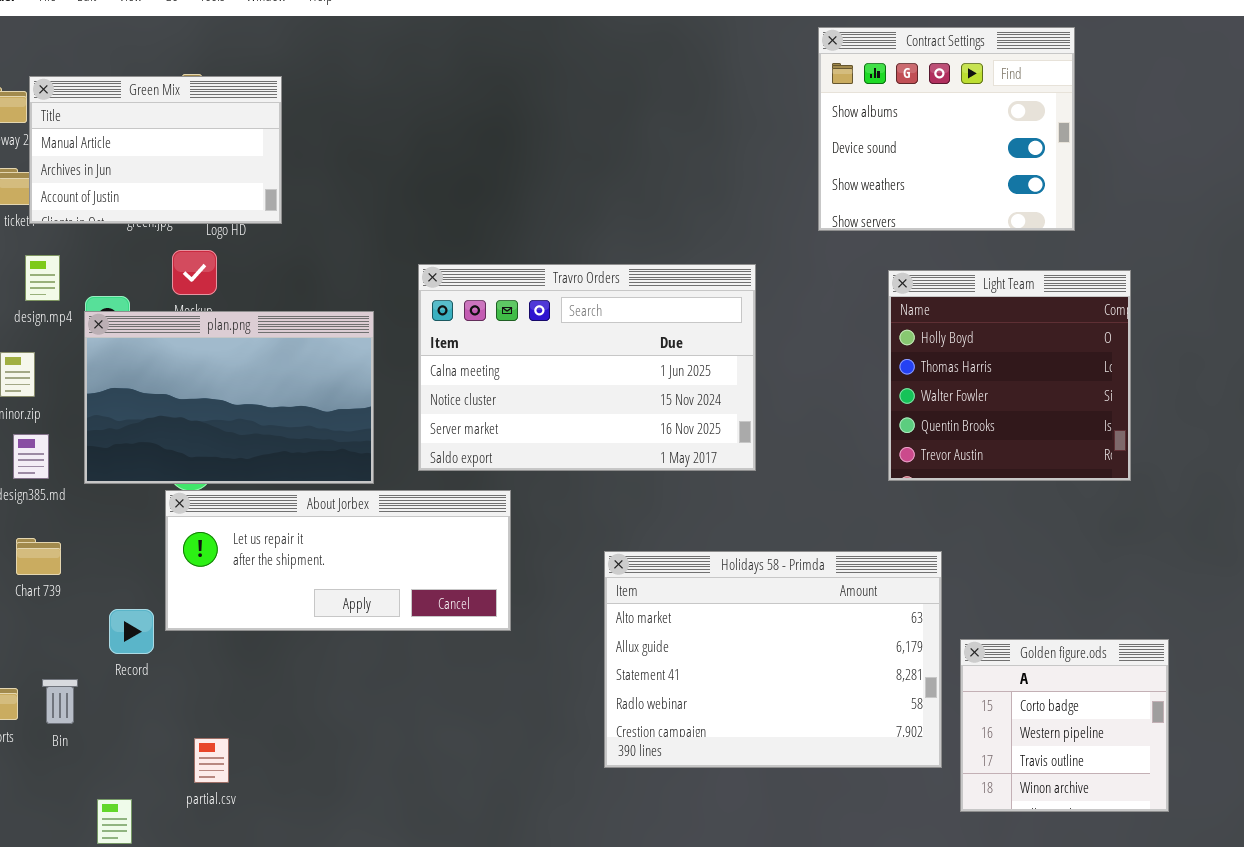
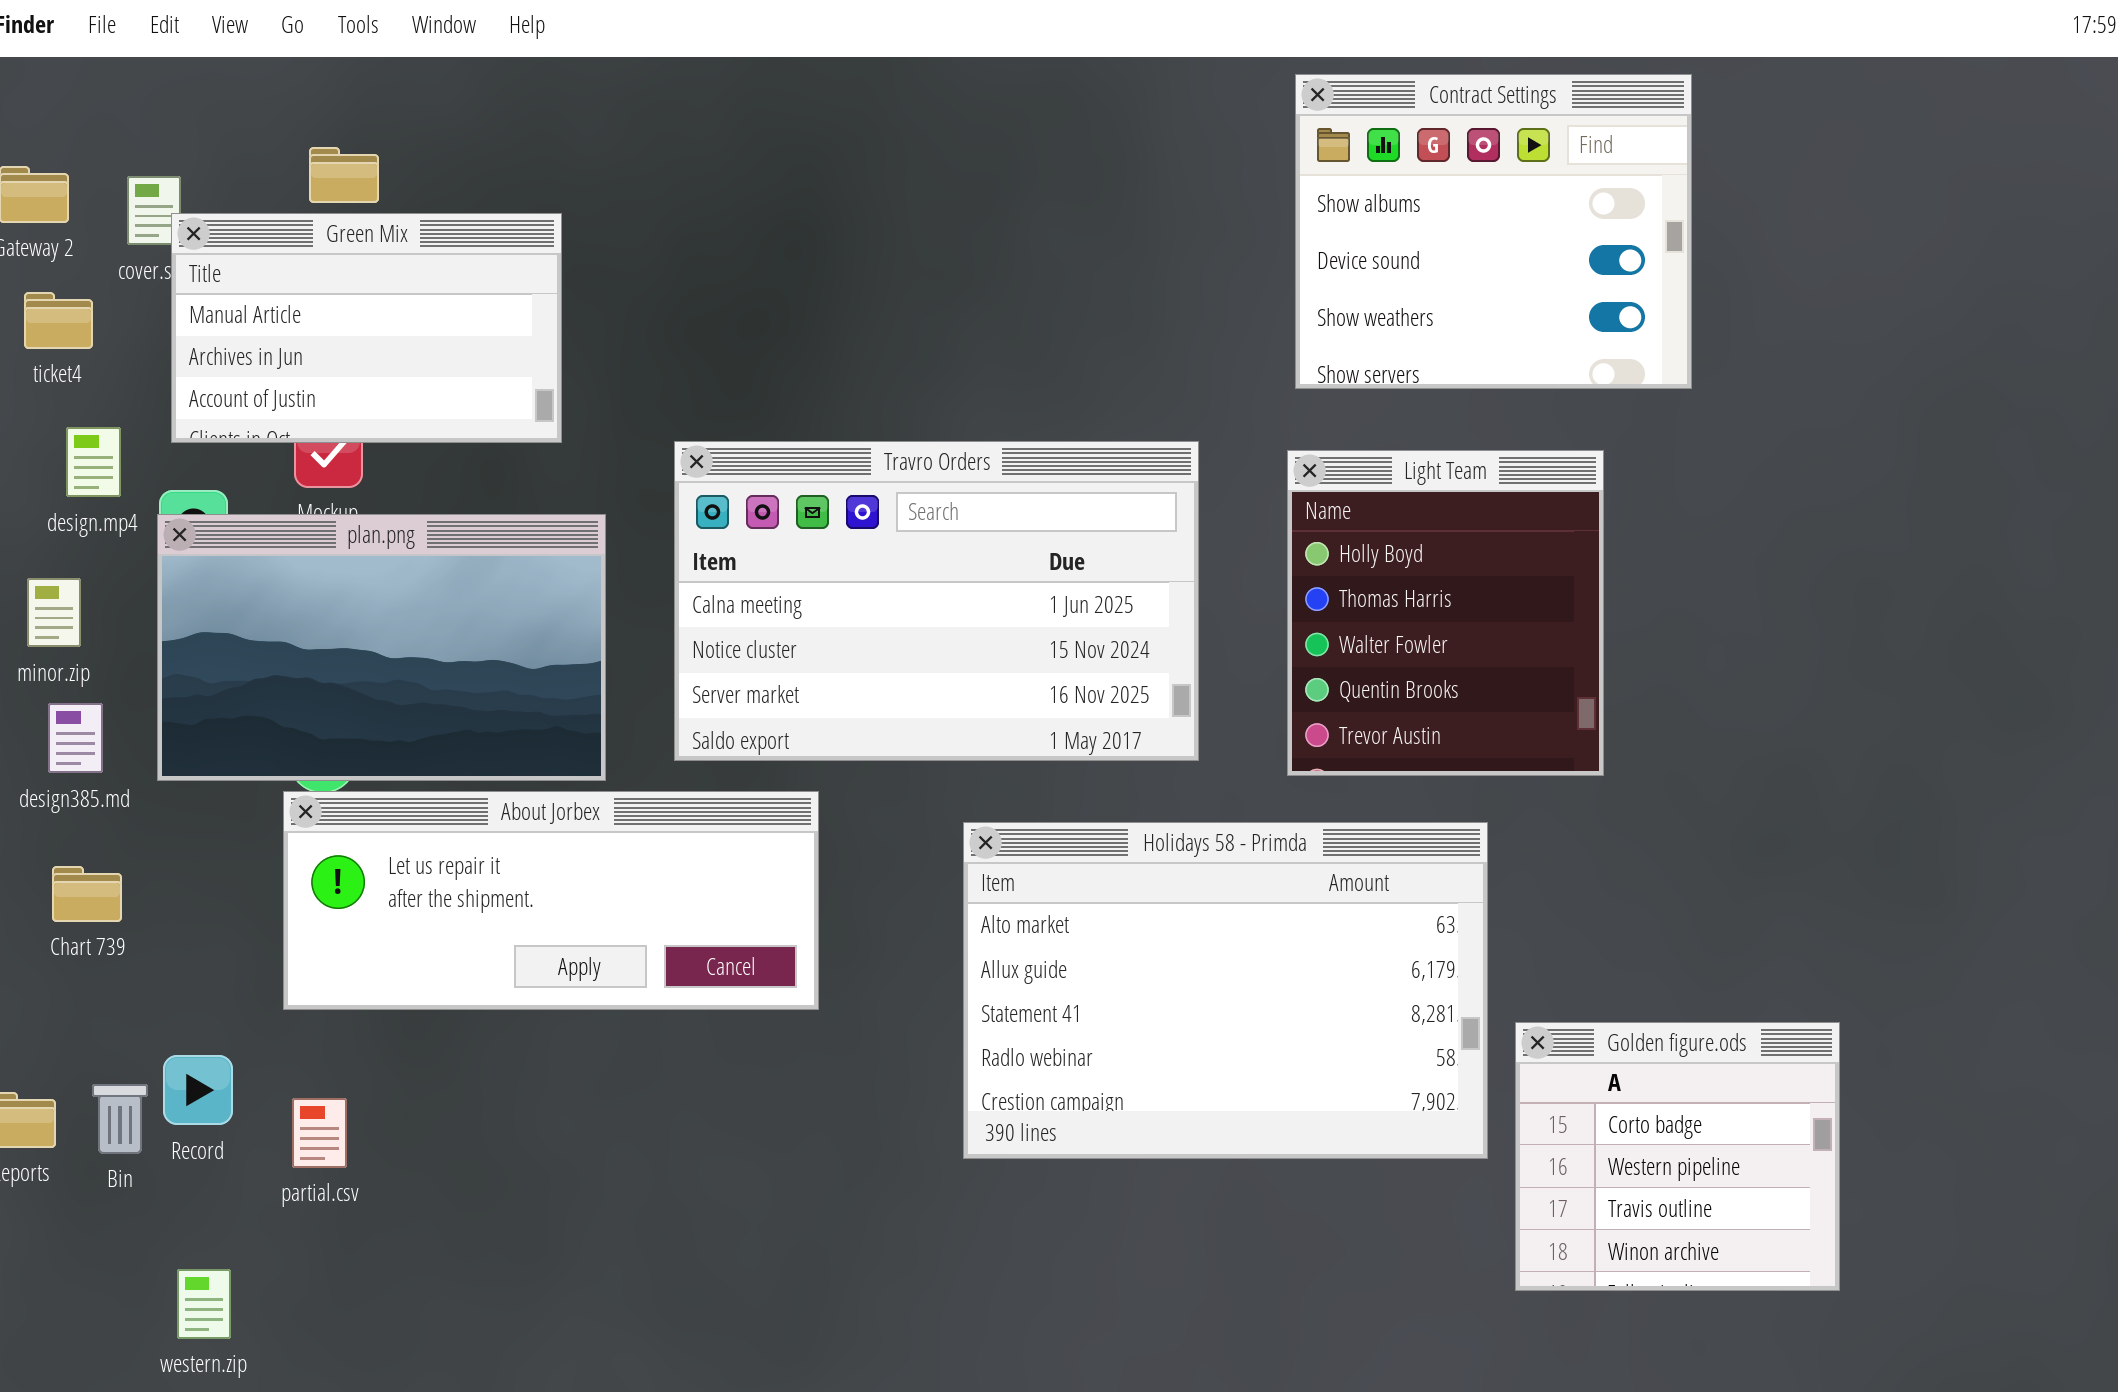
Green Mix: [29,76,282,224] -> [171,213,562,443], moved
Light Team: [888,270,1131,481] -> [1287,450,1604,776], moved, resized
Holidays 58 - Primda: [604,551,942,768] -> [963,822,1488,1159], moved
Record: [109,609,154,654] -> [163,1055,233,1125], moved
partial.csv: [194,738,229,783] -> [292,1098,347,1168], moved

